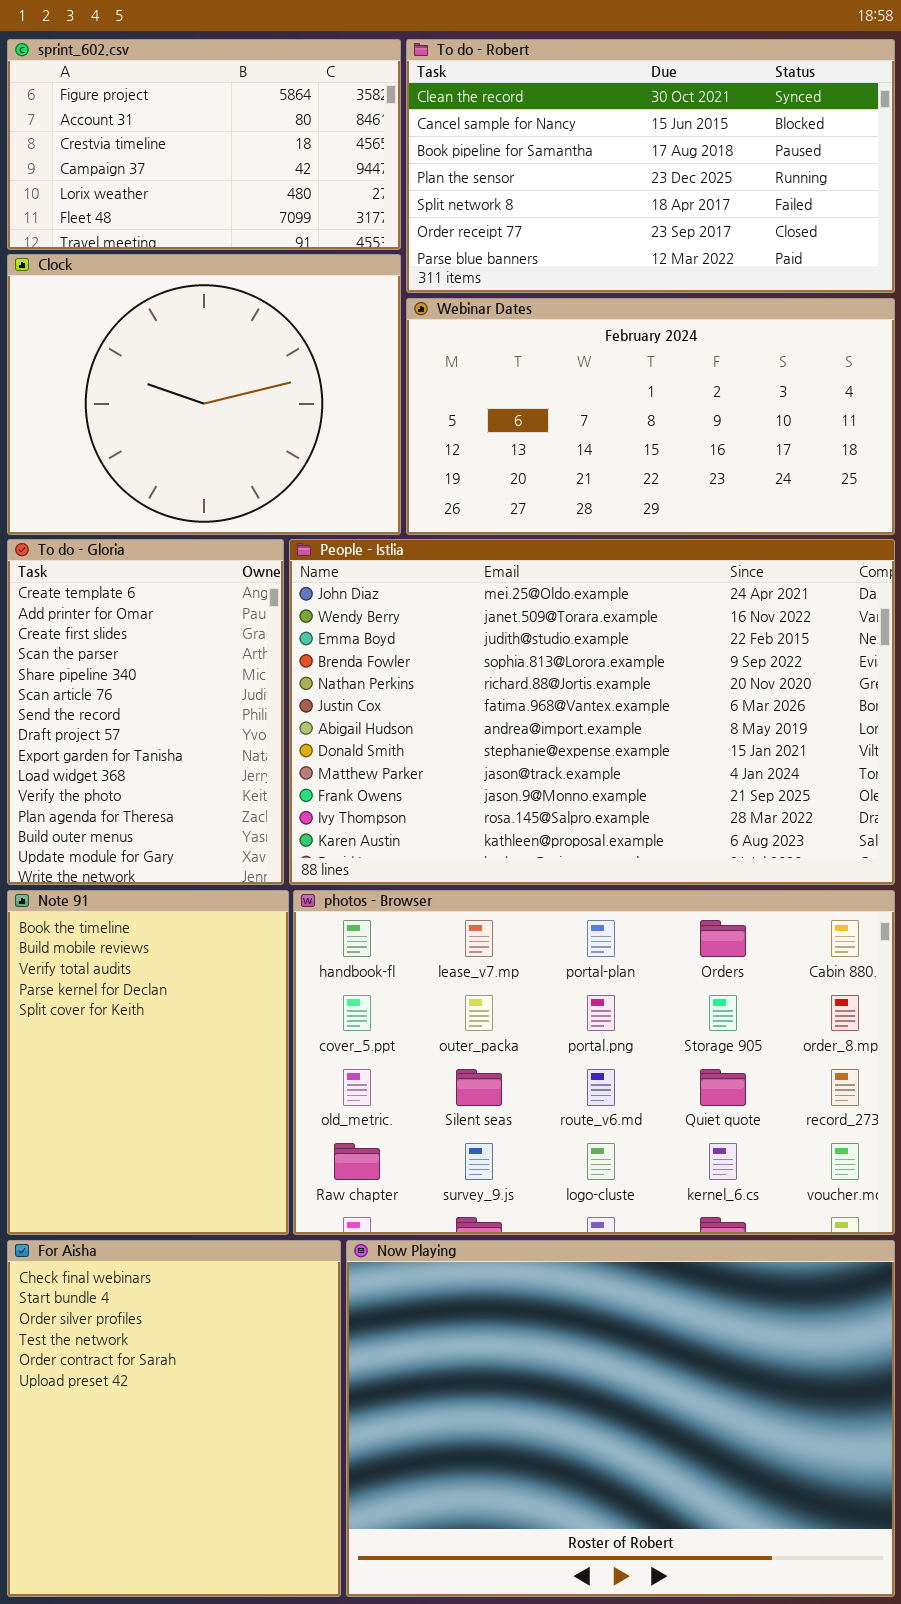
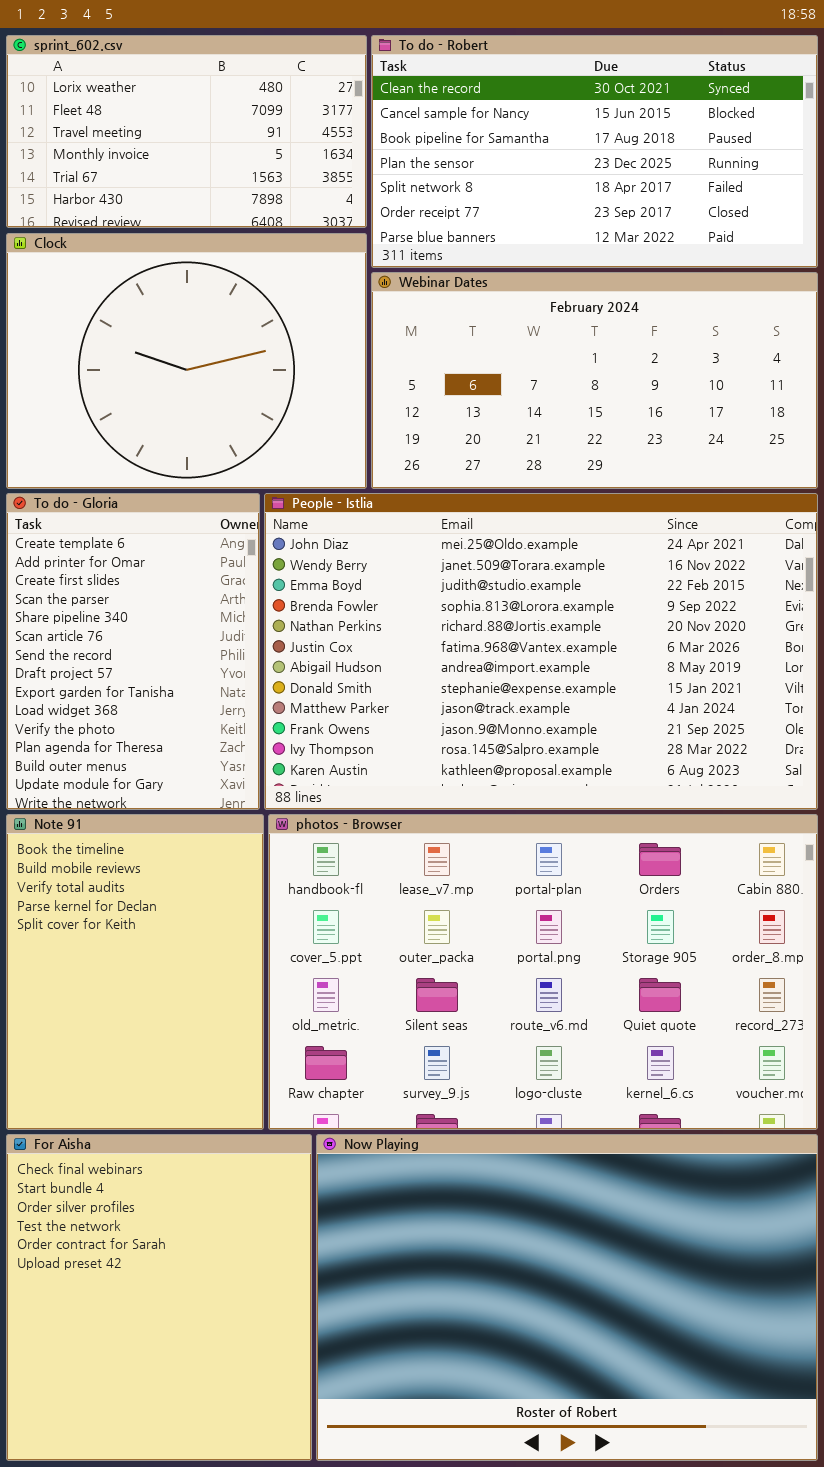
sprint_602.csv: [7,39,401,250] -> [6,35,367,228], scrolled down 4 rows

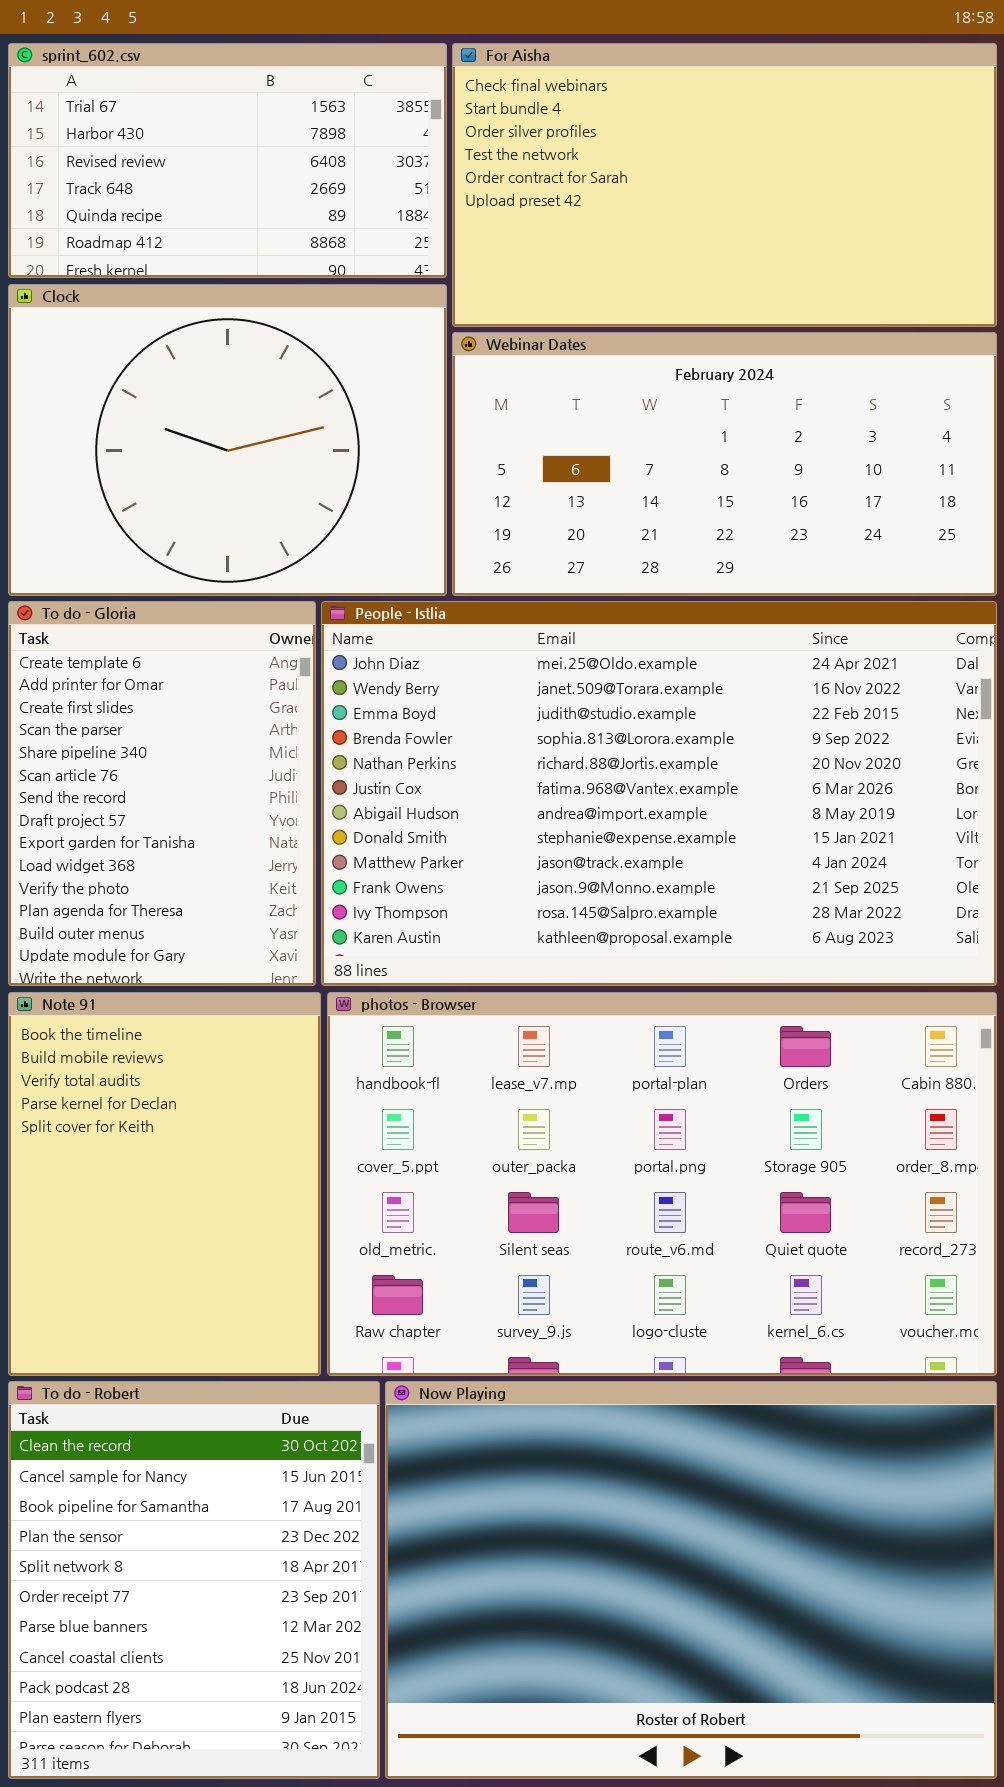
sprint_602.csv: [6,35,367,228] -> [8,43,447,278], scrolled down 4 rows
To do - Robert: [371,35,818,268] -> [8,1381,380,1779], moved, resized
For Aisha: [6,1134,312,1461] -> [452,43,997,327], moved, resized

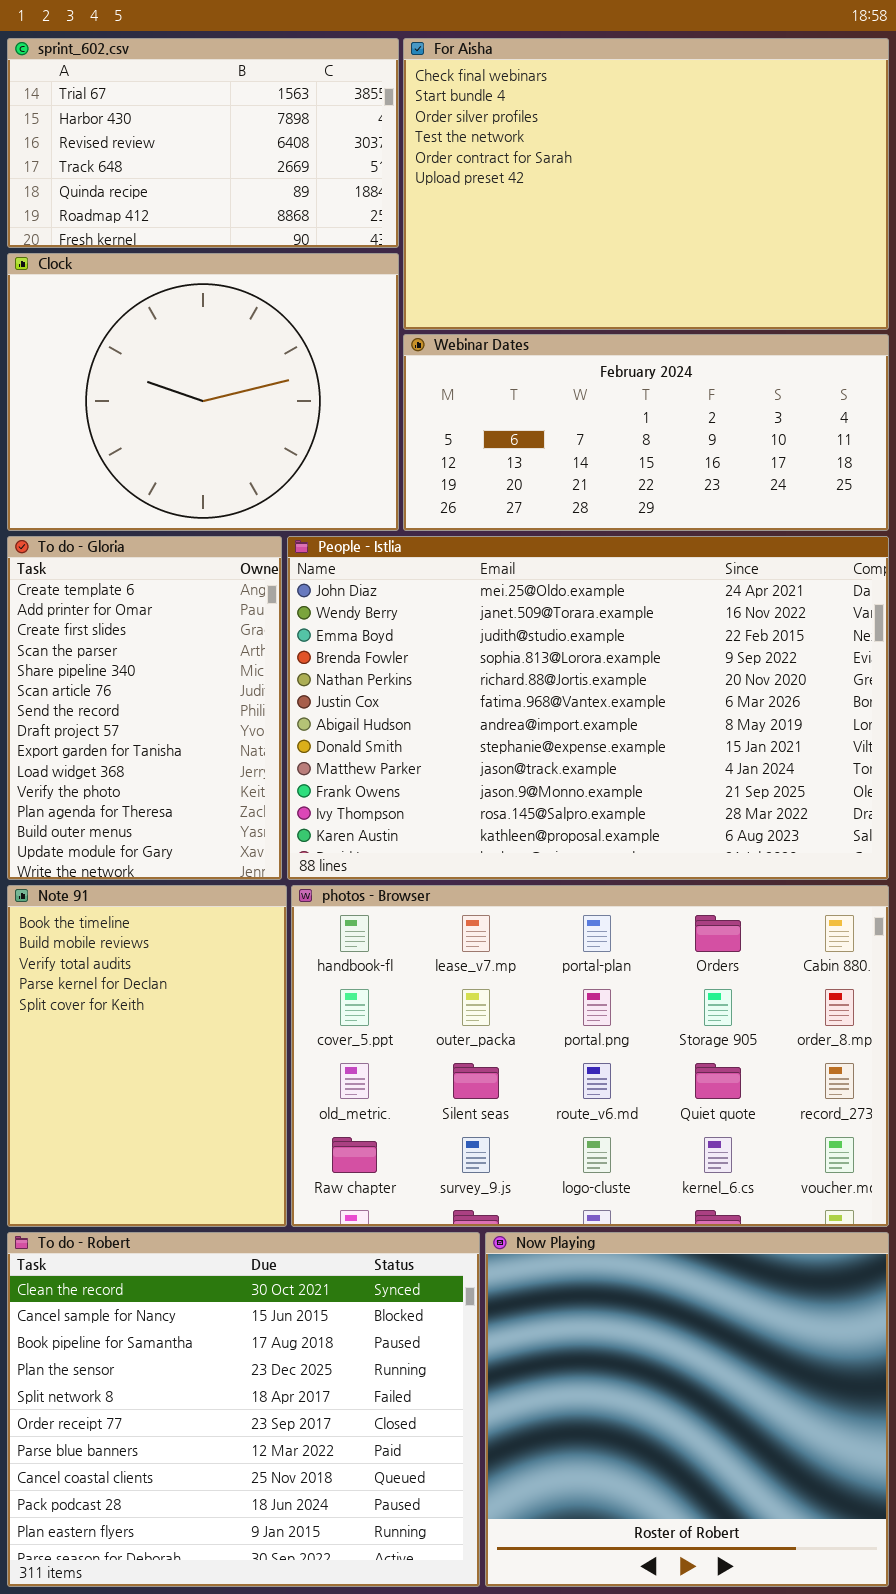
For Aisha: [452,43,997,327] -> [403,38,889,330], resized
Webinar Dates: [452,332,997,596] -> [403,334,889,531], resized
To do - Robert: [8,1381,380,1779] -> [7,1232,480,1587], resized
Now Playing: [385,1381,997,1779] -> [485,1232,889,1587], resized

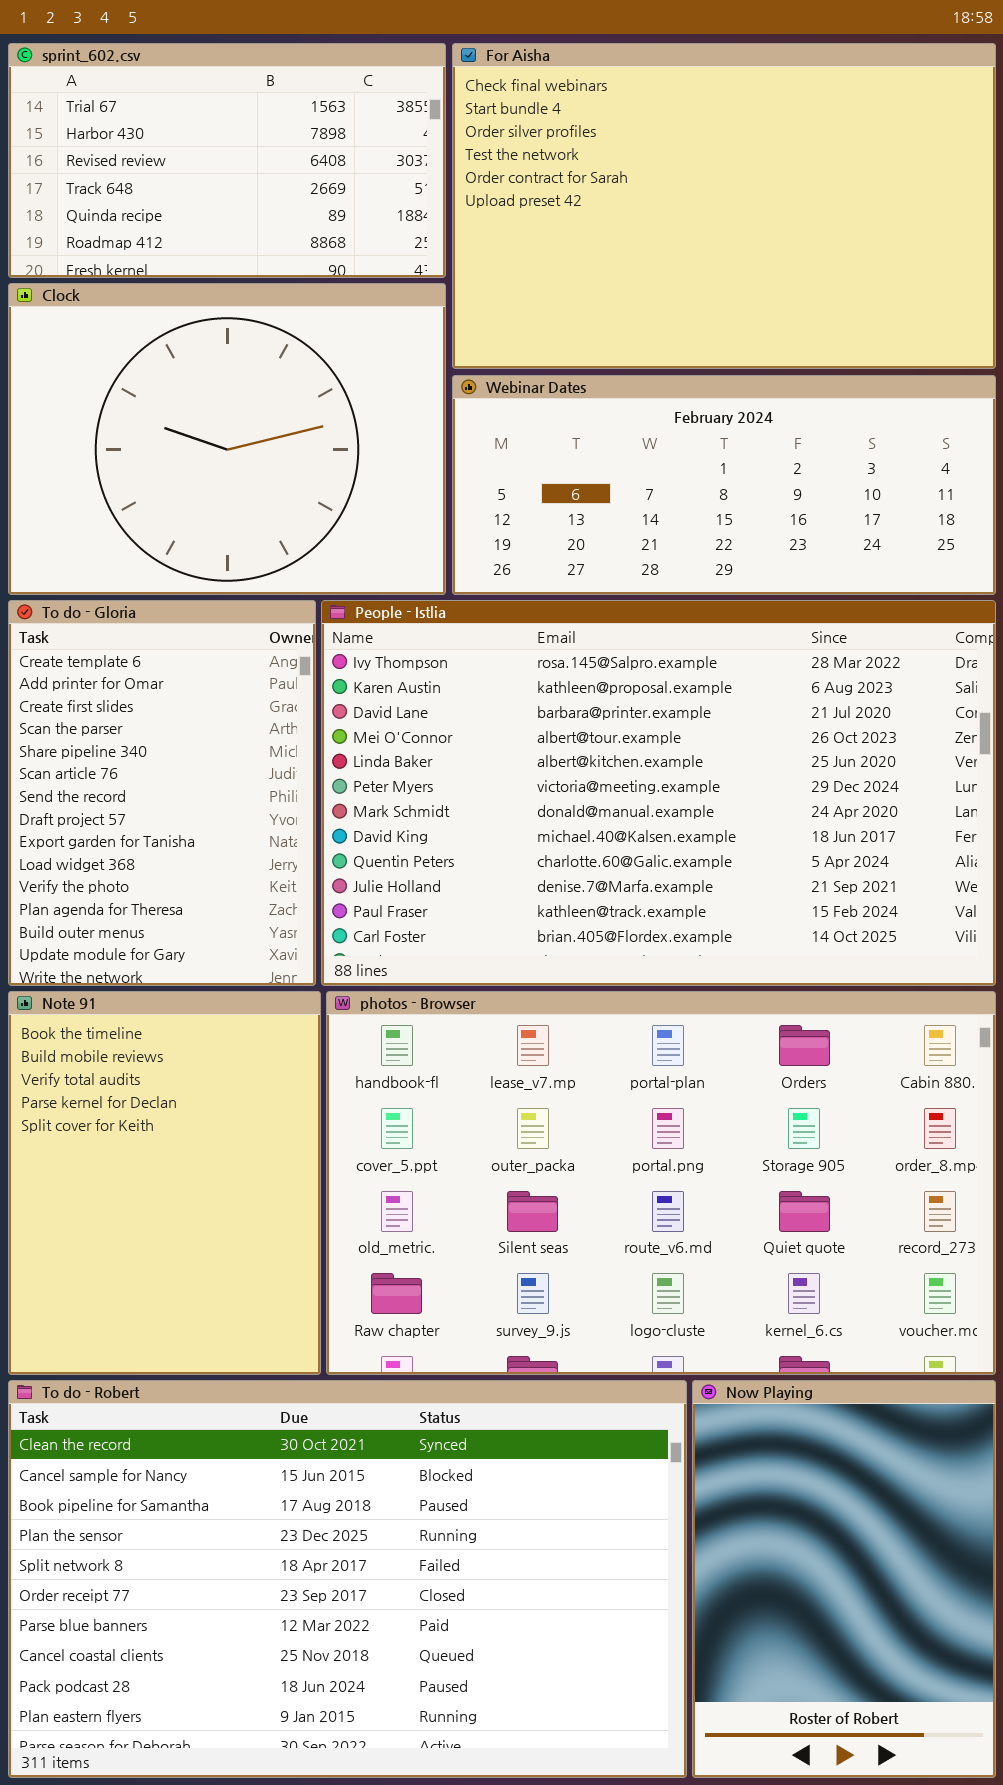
People - Istlia: [287,536,889,880] -> [321,600,996,986], scrolled down 10 rows
To do - Robert: [7,1232,480,1587] -> [8,1380,687,1778], resized
Now Playing: [485,1232,889,1587] -> [692,1380,996,1778], resized

